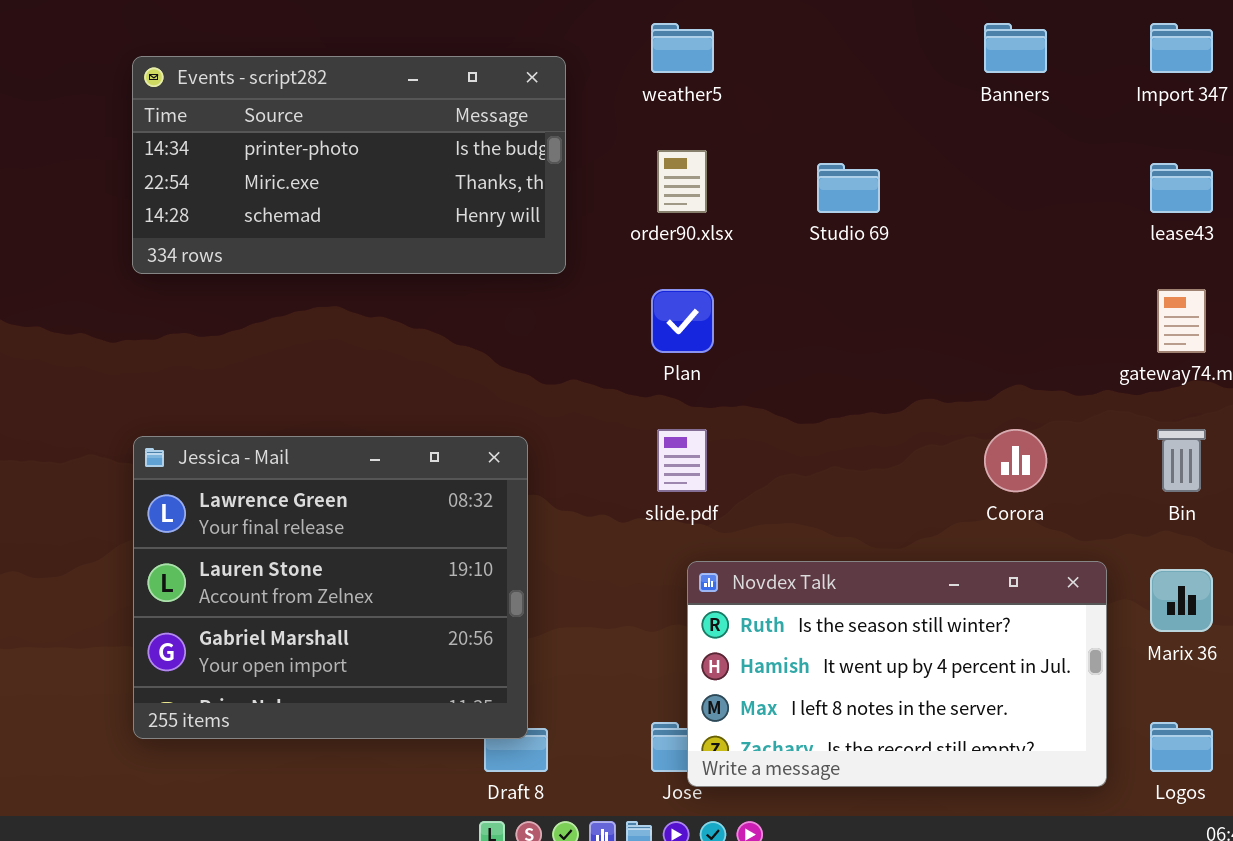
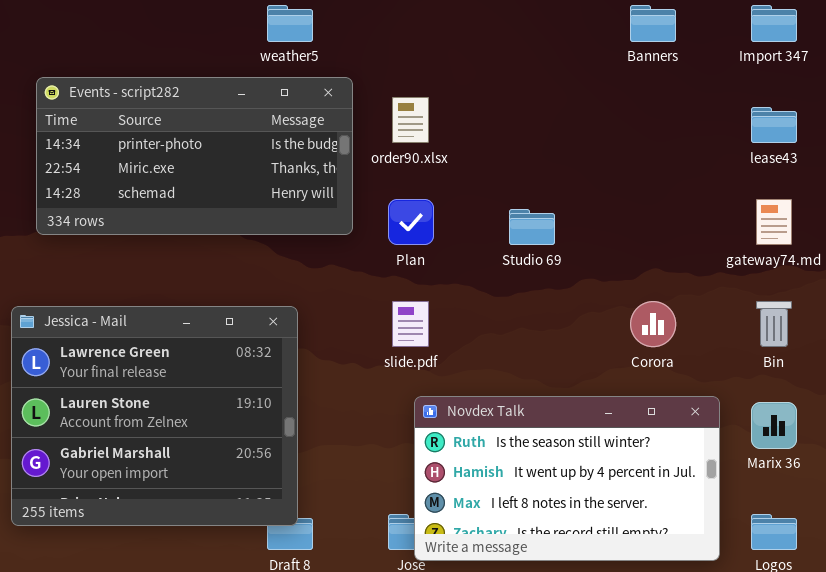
weather5: [651,23,714,73] -> [267,5,313,42], moved
Events - script282: [132,56,566,274] -> [36,77,353,235], moved
Studio 69: [817,163,880,213] -> [509,209,555,245], moved

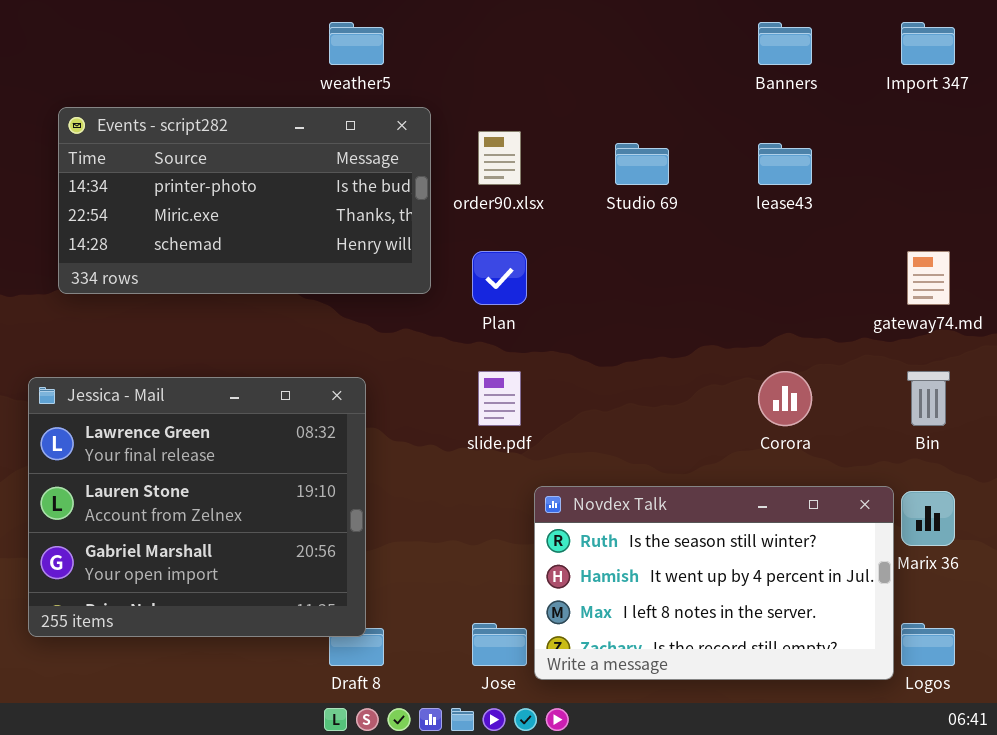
lease43: [751,107,797,143] -> [758,143,812,185], moved
Studio 69: [509,209,555,245] -> [615,143,669,185], moved
Novdex Talk: [414,396,720,561] -> [534,486,894,680], moved

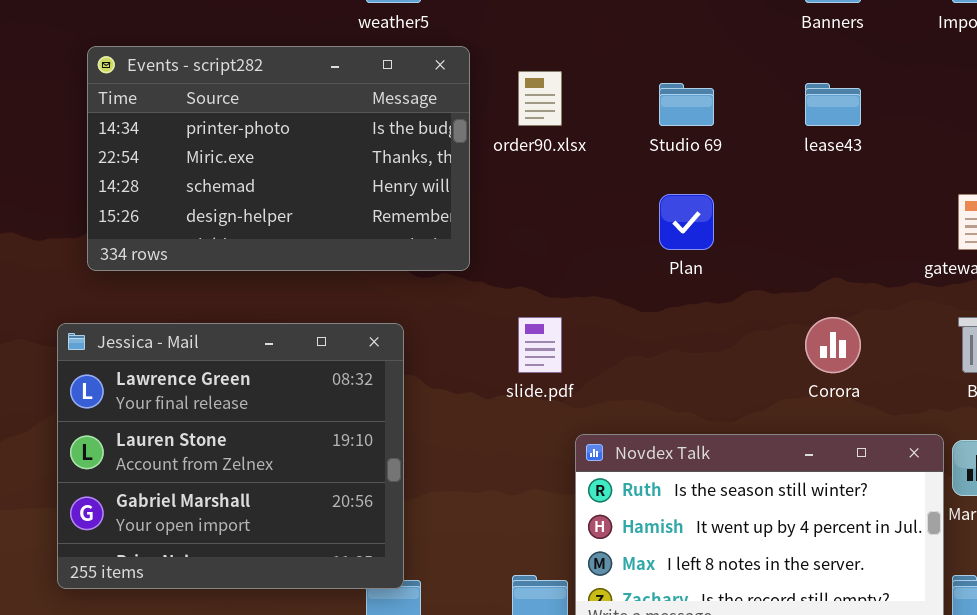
Events - script282: [58,107,431,294] -> [87,46,470,271], resized
Plan: [472,251,527,305] -> [659,194,714,250], moved

